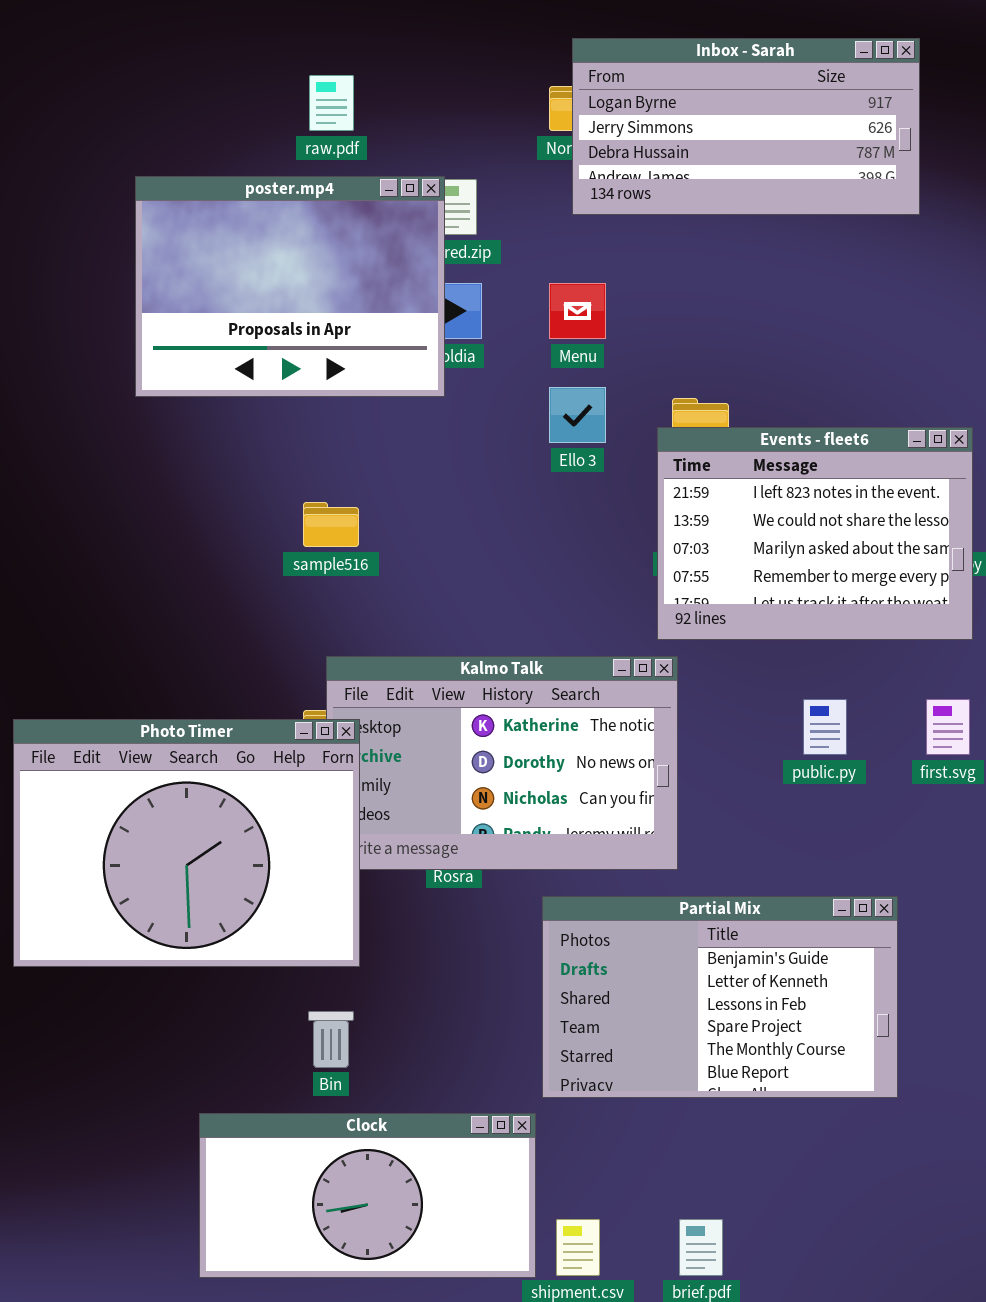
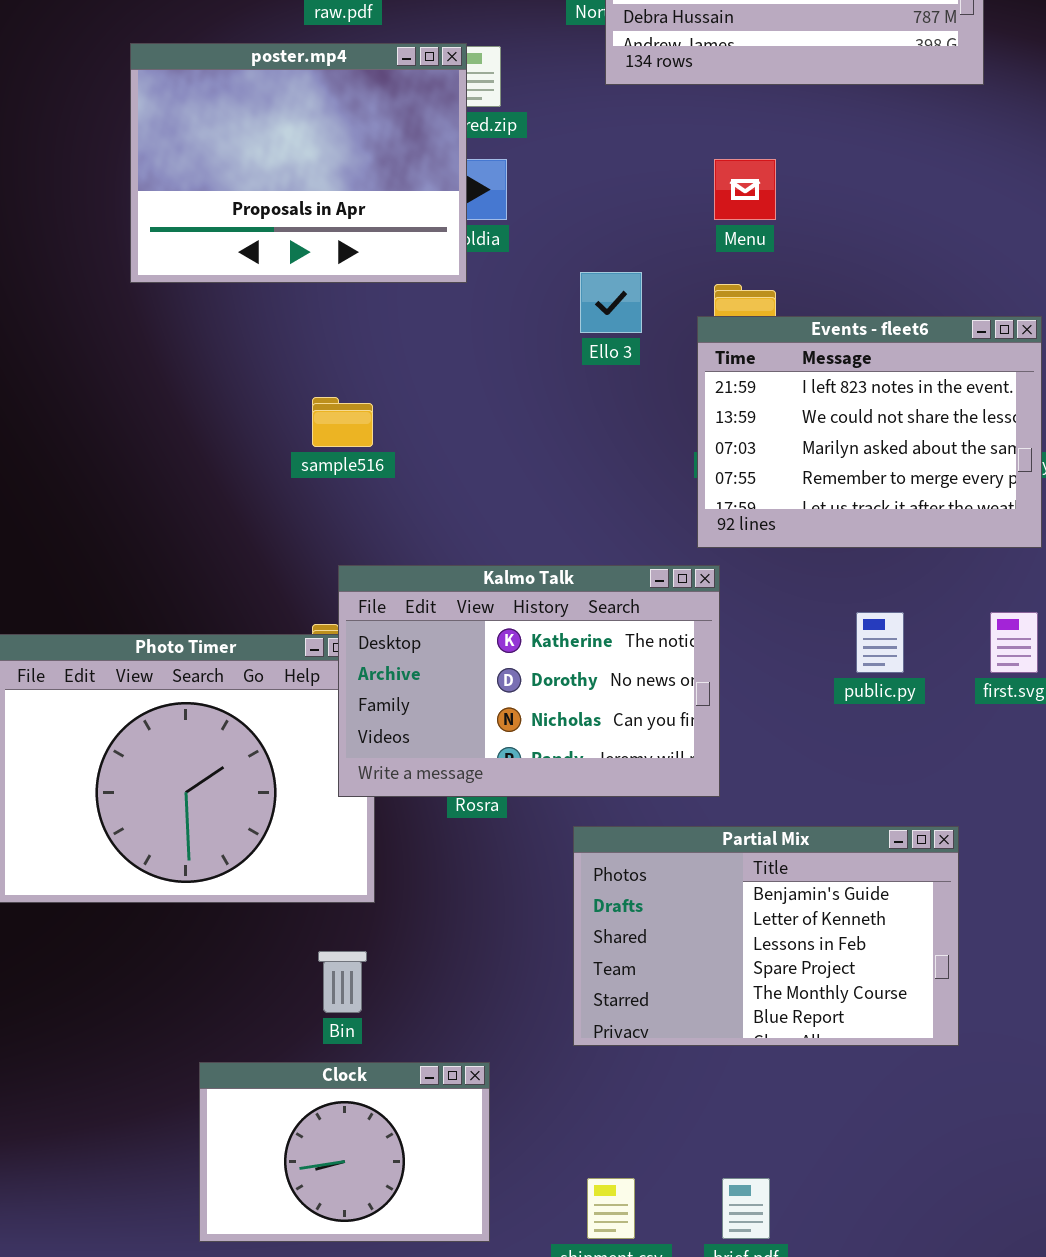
Menu: [549,283,606,339] -> [714,159,776,220], moved
Kalmo Talk: [326,656,678,870] -> [338,565,720,797], raised
Clock: [199,1113,536,1278] -> [199,1062,490,1242], resized

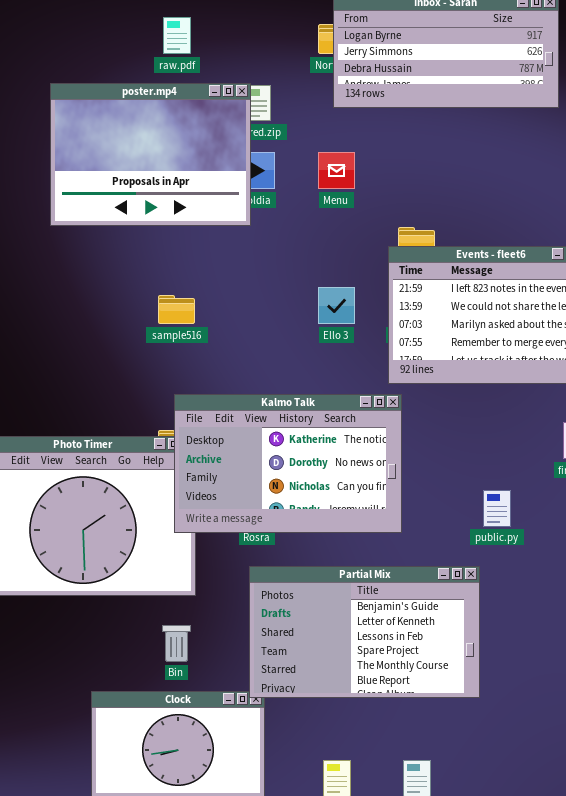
Menu: [714,159,776,220] -> [318,152,355,189], moved
Ello 3: [580,272,642,333] -> [318,287,355,324], moved
public.py: [856,612,904,673] -> [483,490,511,527], moved
Partial Mix: [573,826,959,1046] -> [249,566,480,698], moved

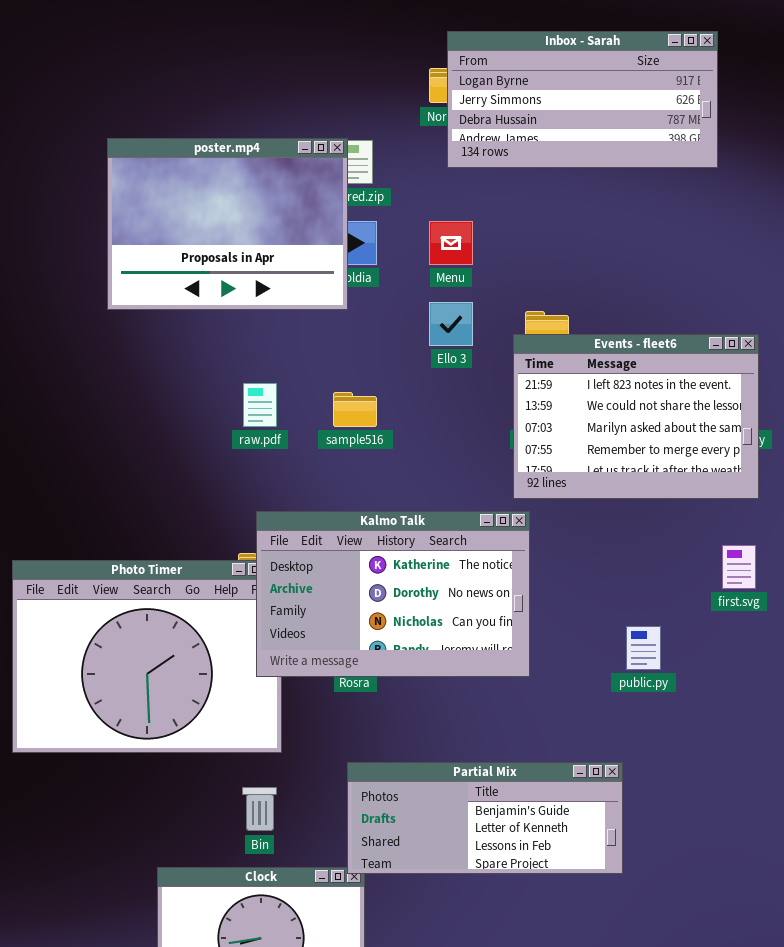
raw.pdf: [163,17,191,54] -> [243,383,277,427], moved
Ello 3: [318,287,355,324] -> [429,302,473,346], moved
sample516: [158,295,195,324] -> [333,392,377,427], moved
Partial Mix: [249,566,480,698] -> [347,762,623,874], resized

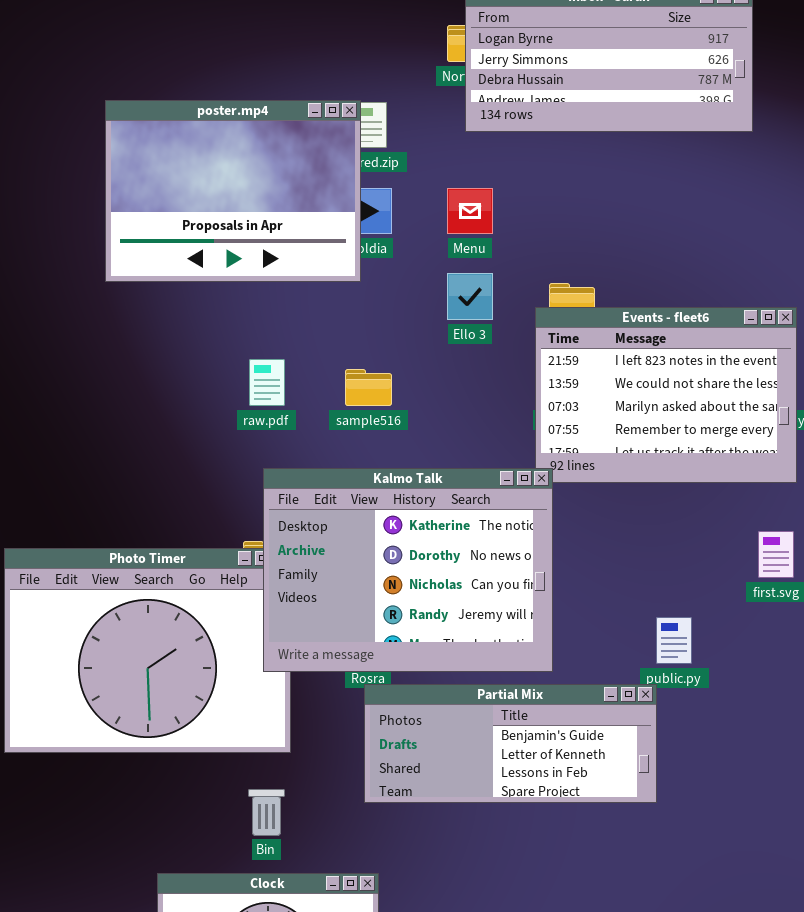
Kalmo Talk: [256,511,530,677] -> [263,468,553,672], resized
Partial Mix: [347,762,623,874] -> [364,684,657,803], moved

